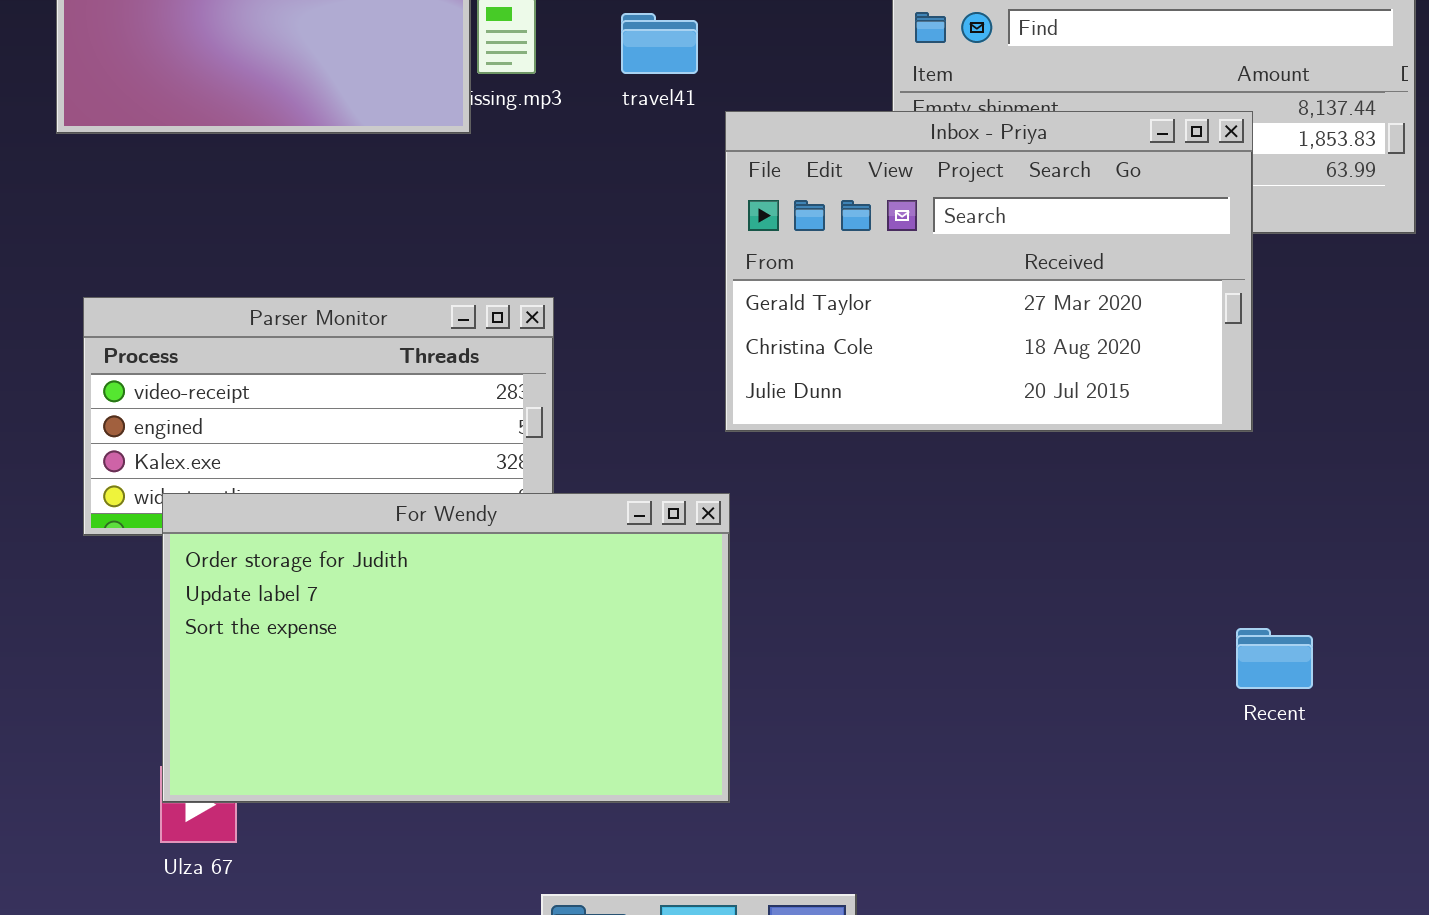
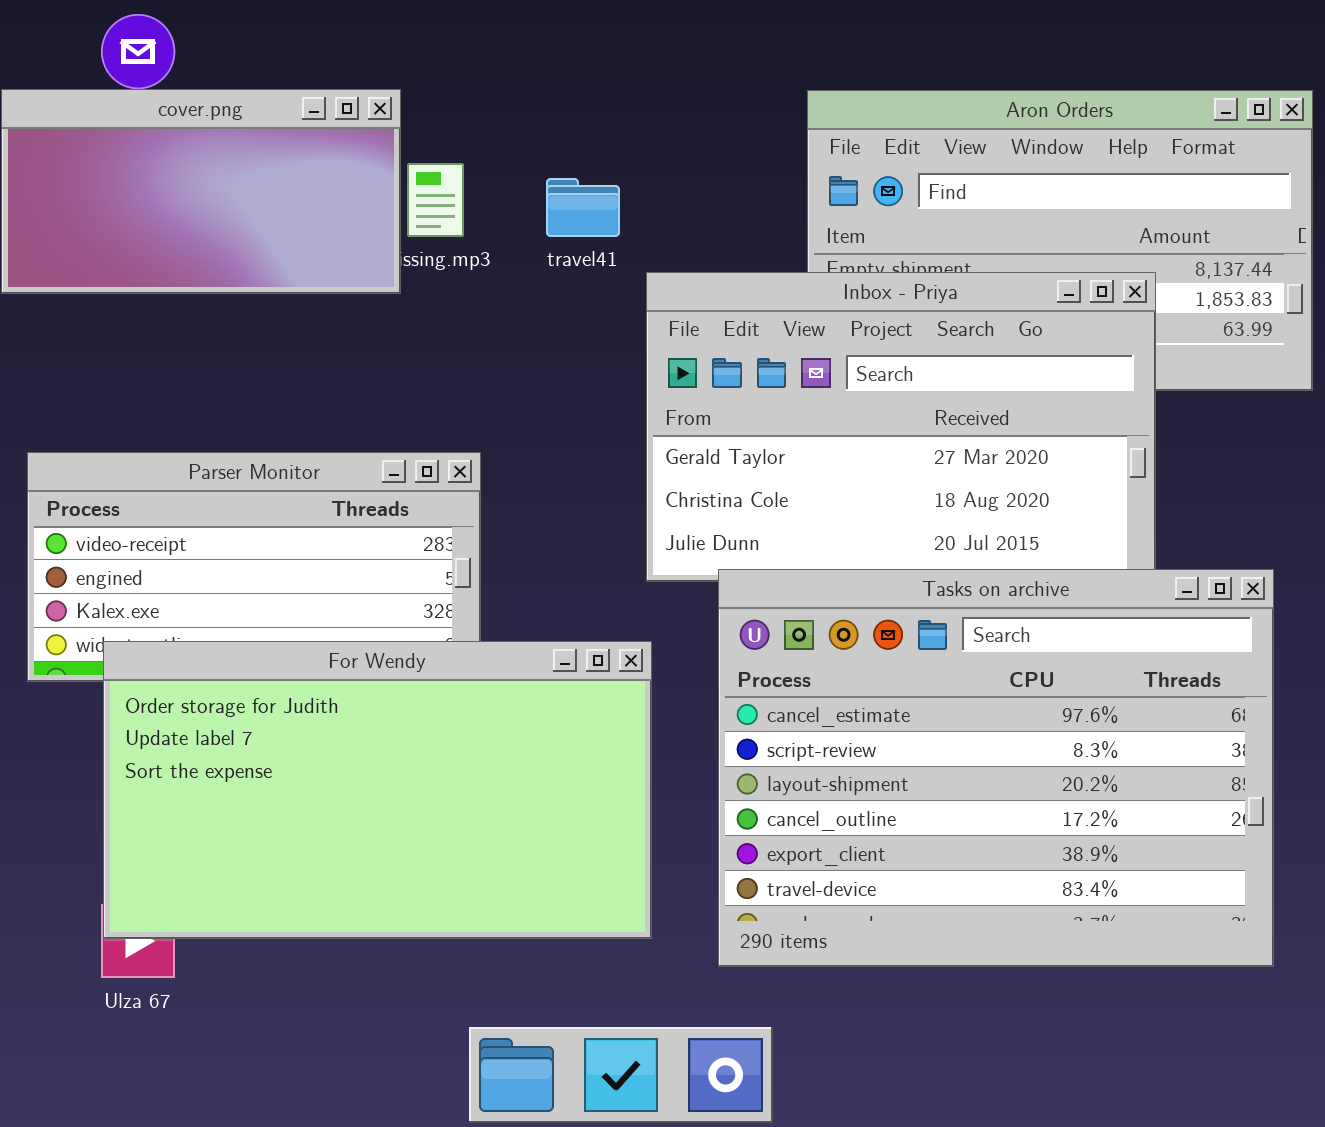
Tasks on archive: none -> [718,569,1274,967], opened

